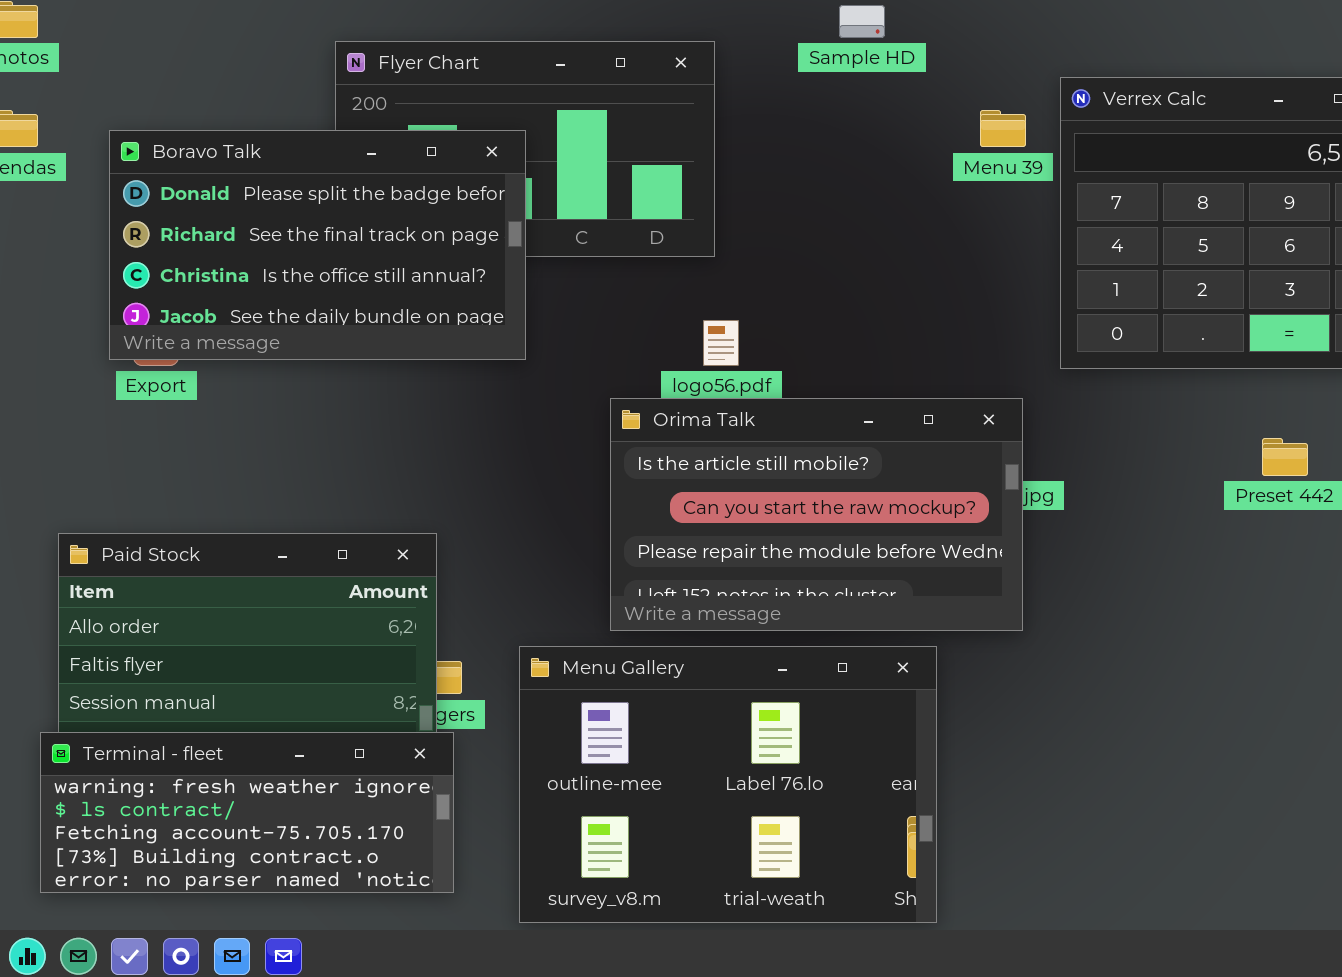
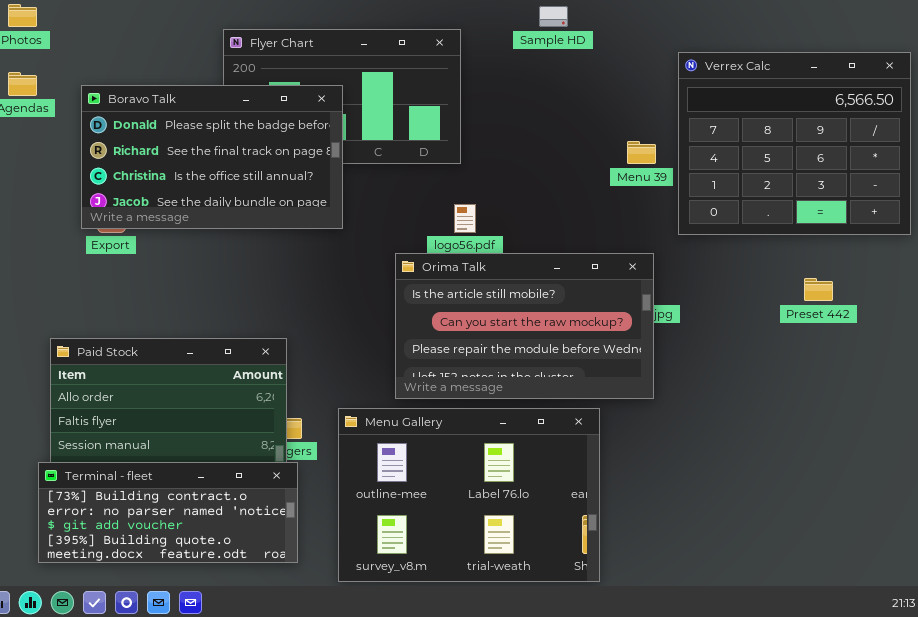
Menu 39: [980,110,1026,147] -> [627,141,656,164], moved
Terminal - fleet: [40,732,454,893] -> [38,462,298,563], scrolled down 3 rows

